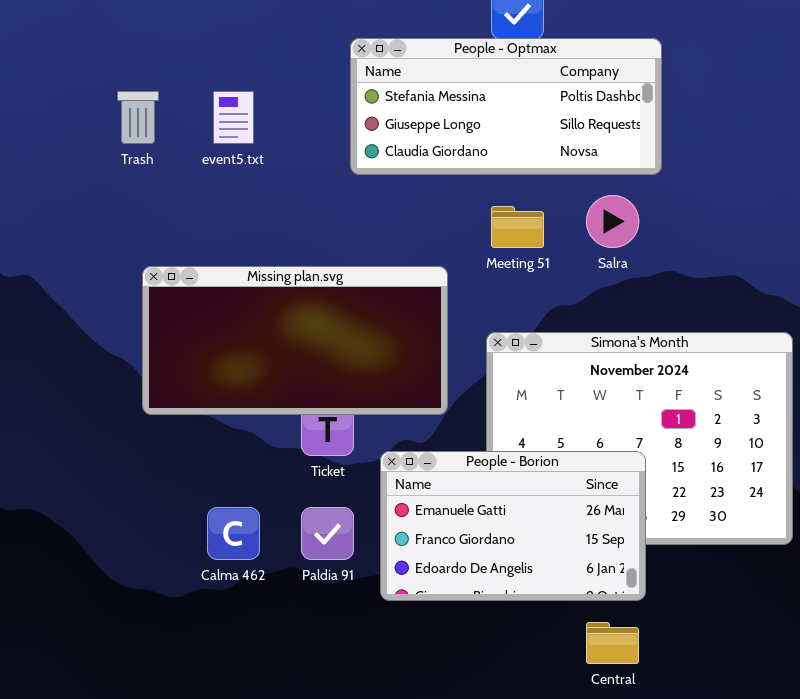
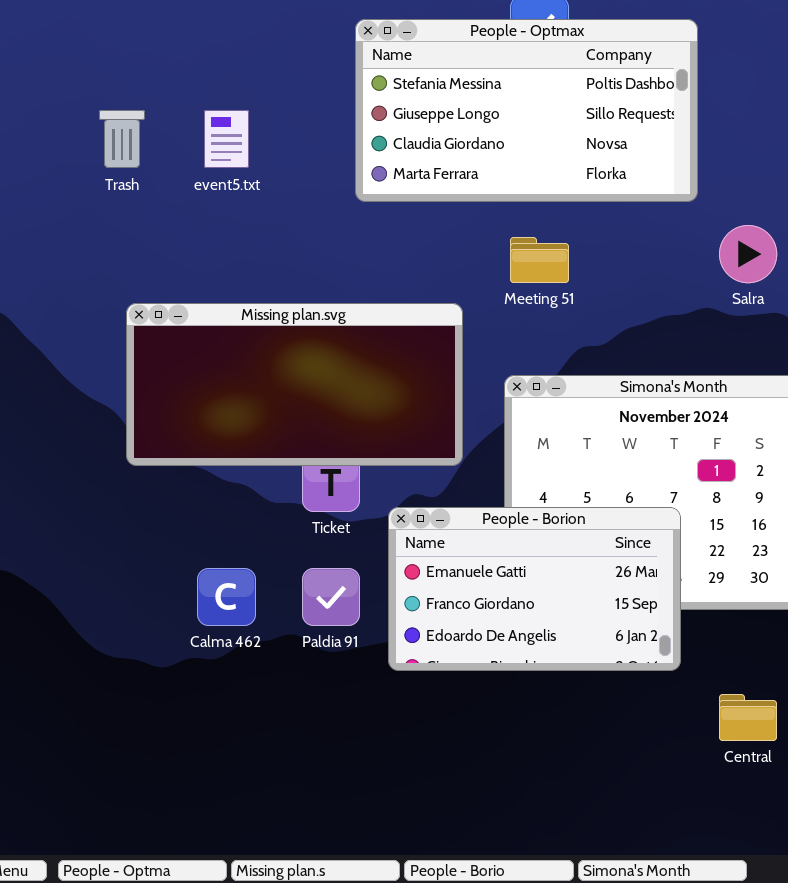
People - Optmax: [350,38,662,175] -> [355,19,698,202], resized
Salra: [586,195,639,248] -> [719,225,777,283], moved
Central: [586,622,639,664] -> [719,694,777,741], moved

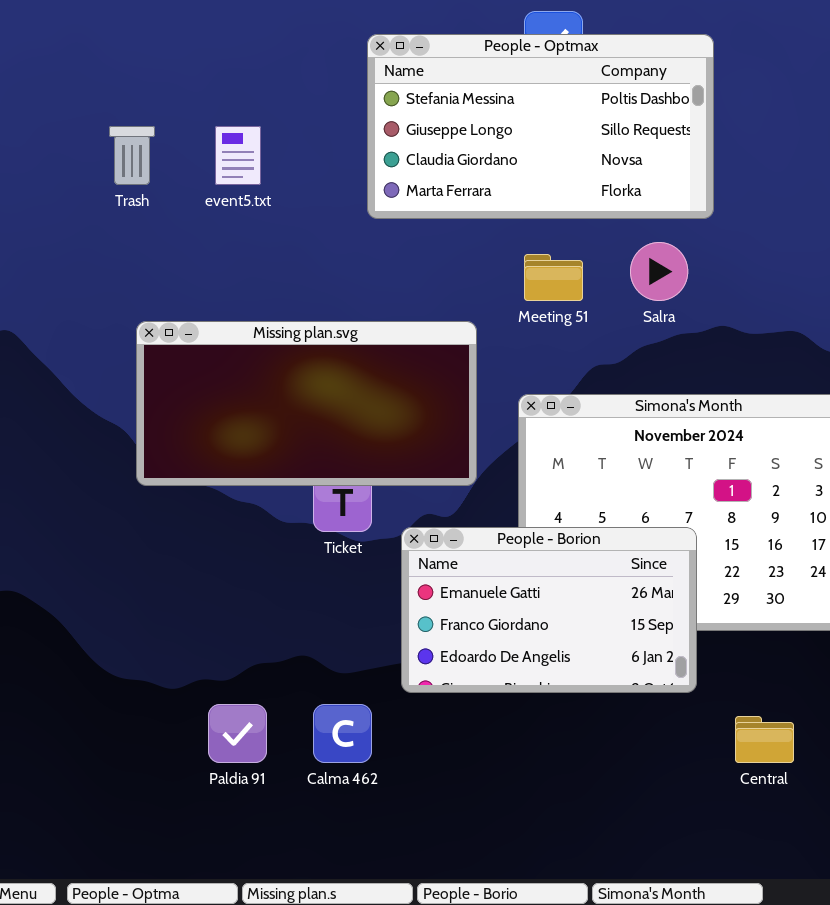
Salra: [719,225,777,283] -> [630,242,688,301], moved
Calma 462: [197,568,256,626] -> [313,704,372,763], moved
Paldia 91: [302,568,360,626] -> [208,704,267,763], moved

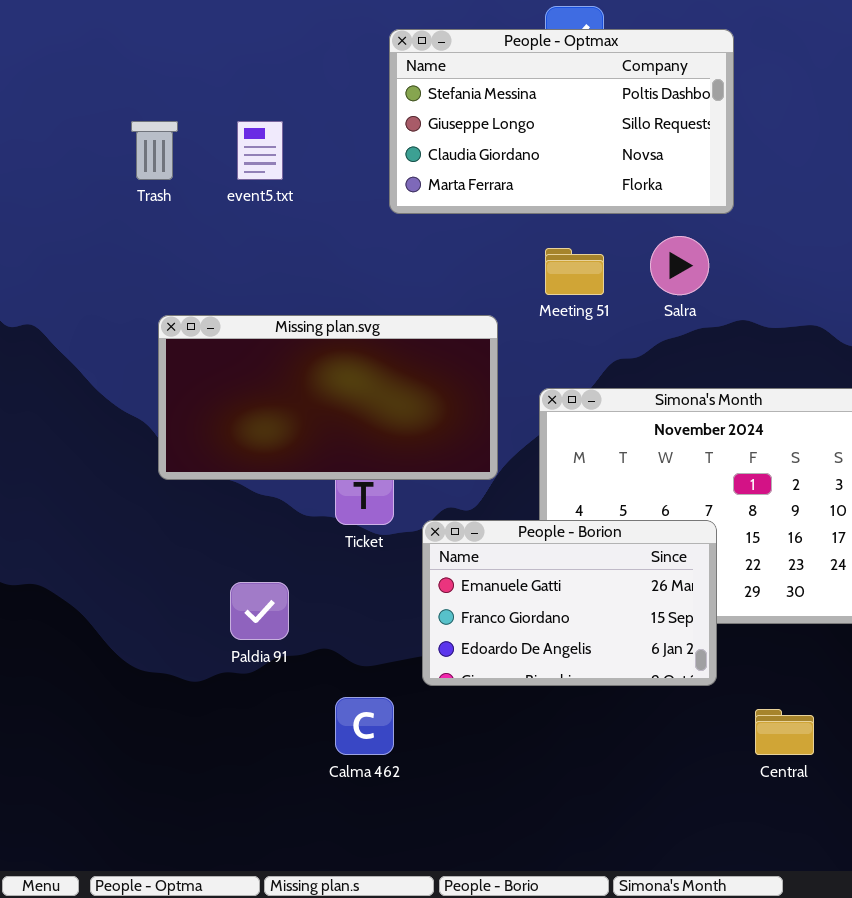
Paldia 91: [208,704,267,763] -> [230,582,289,640], moved

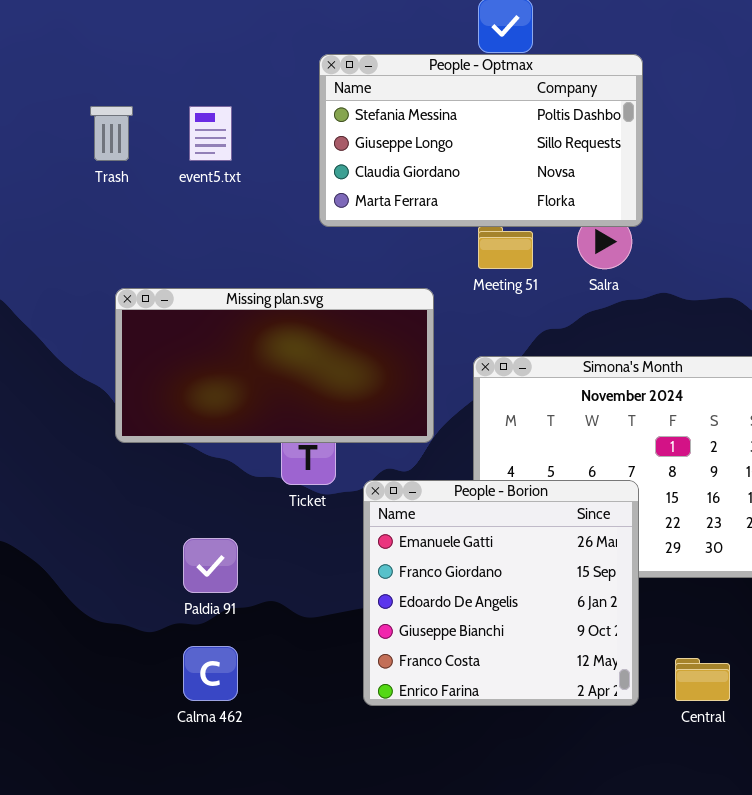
People - Optmax: [389,29,734,214] -> [319,54,643,227], moved
People - Borion: [422,520,717,686] -> [363,480,639,706], resized
Calma 462: [335,697,394,755] -> [183,646,238,701], moved

